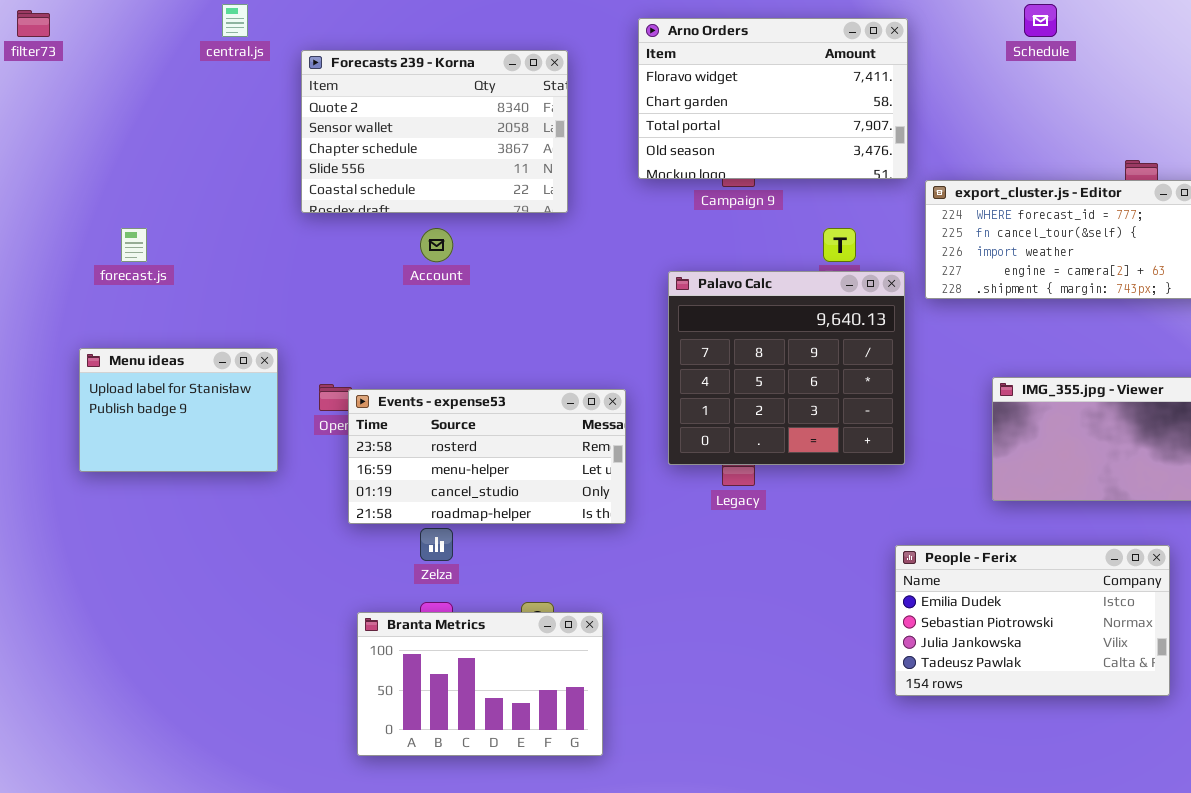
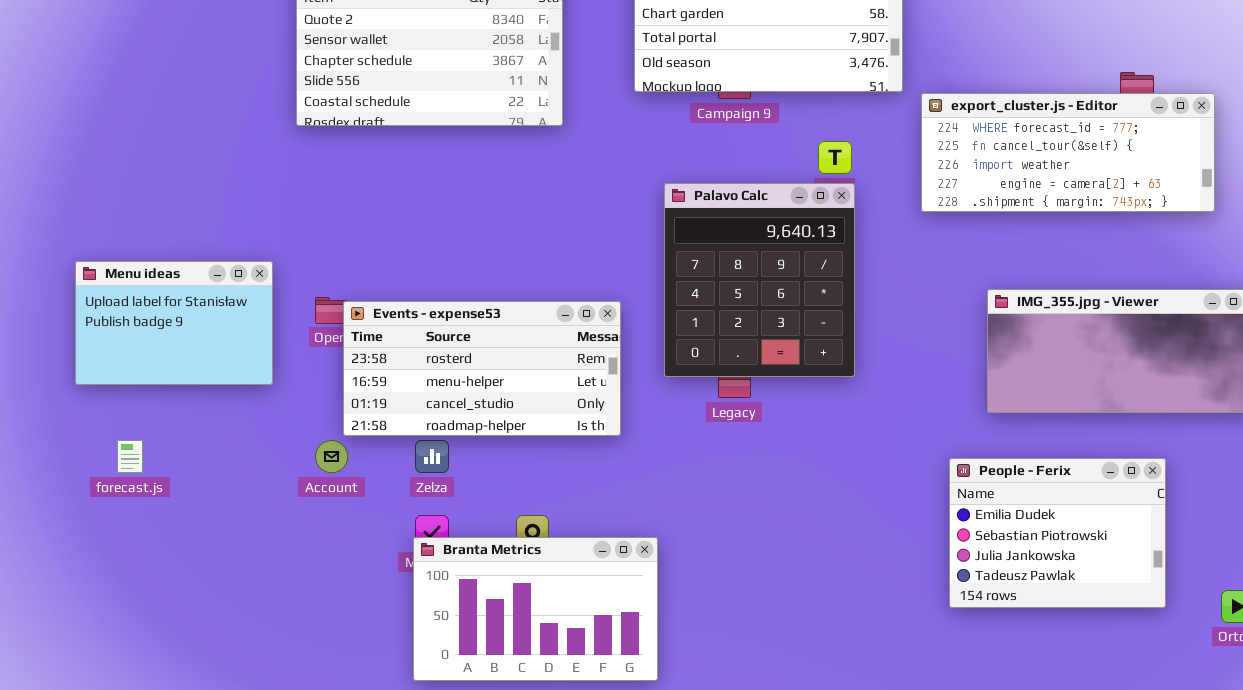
forecast.js: [121,228,147,262] -> [117,440,143,473], moved
Account: [420,228,453,262] -> [315,440,348,473], moved
Palavo Calc: [668,271,905,465] -> [664,183,855,377], resized
People - Ferix: [895,545,1170,696] -> [949,458,1166,608], resized
Branta Metrics: [357,612,603,756] -> [413,537,658,681], moved

